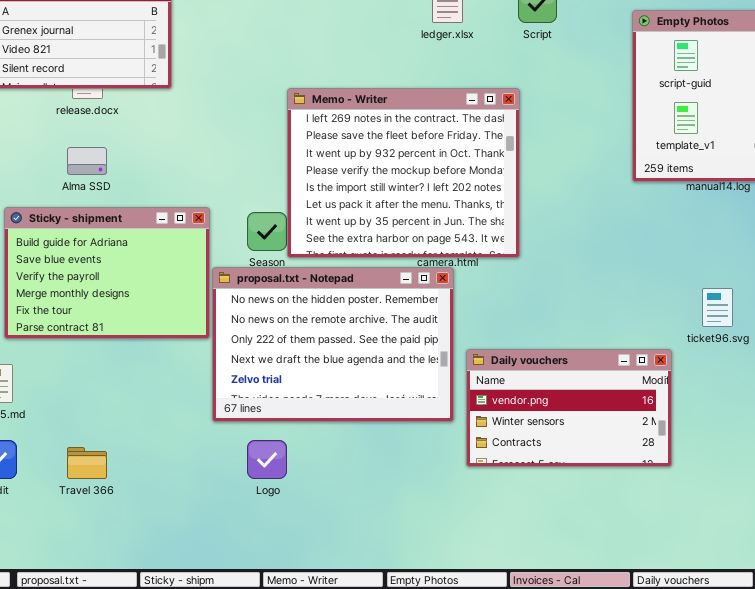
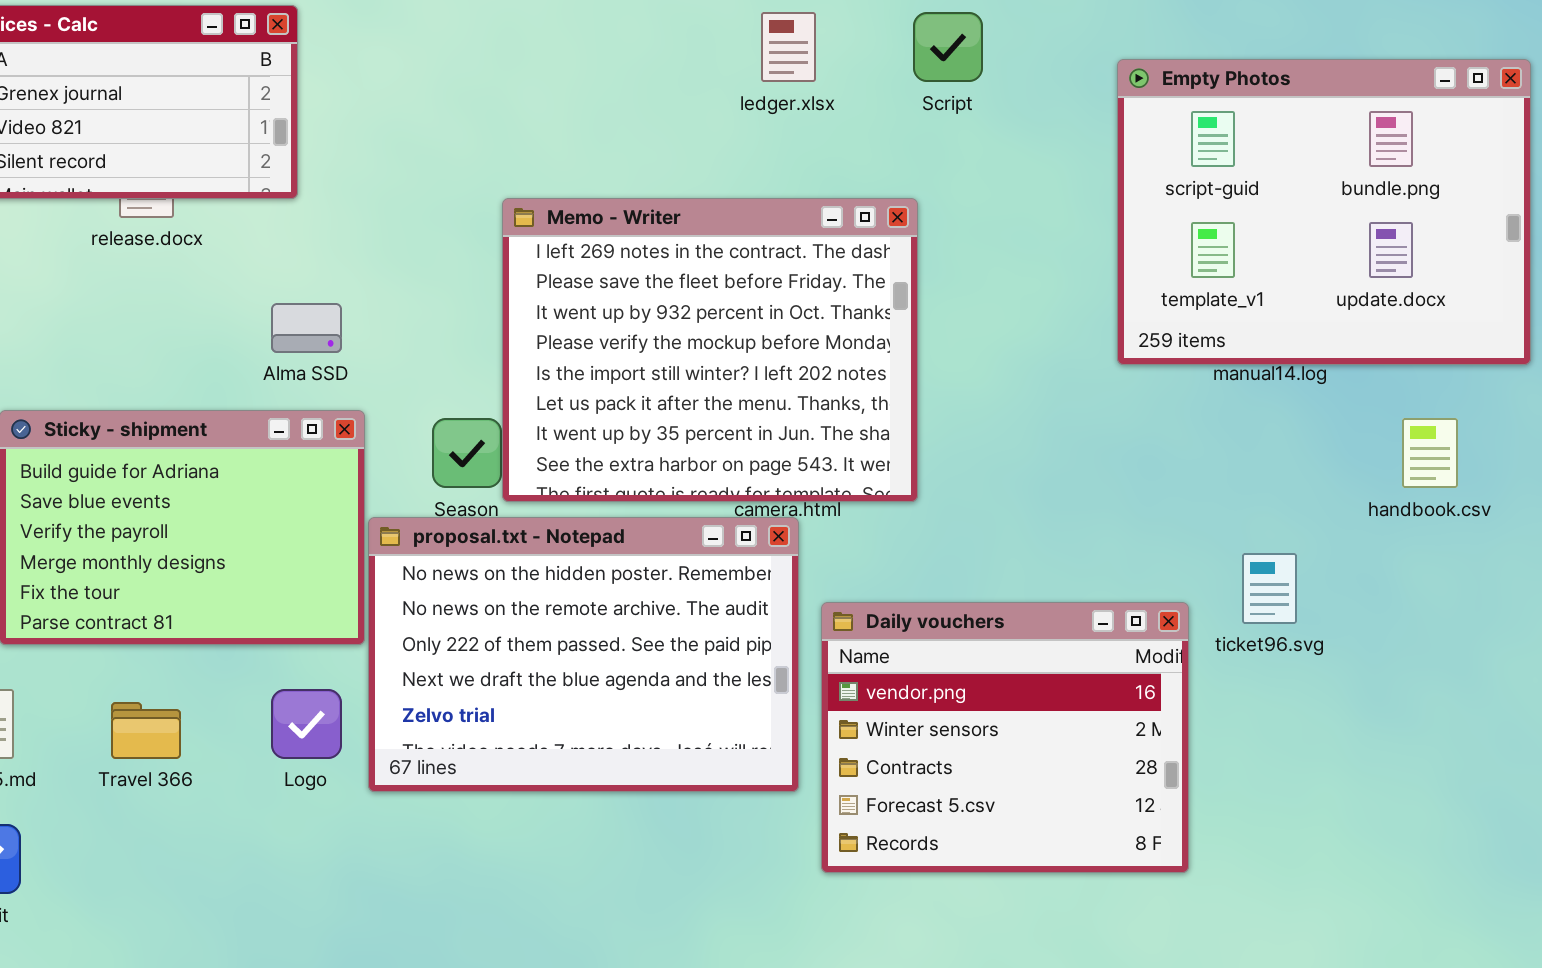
Alma SSD: [67,147,107,175] -> [271,303,342,353], moved
Daily vouchers: [466,349,672,467] -> [821,602,1189,873], resized
Logo: [247,440,287,479] -> [271,689,342,759], moved
Travel 366: [67,447,107,479] -> [111,702,181,759], moved

